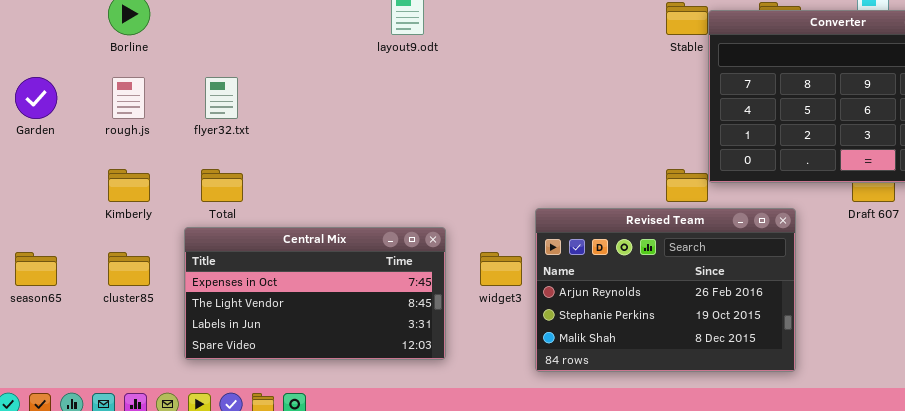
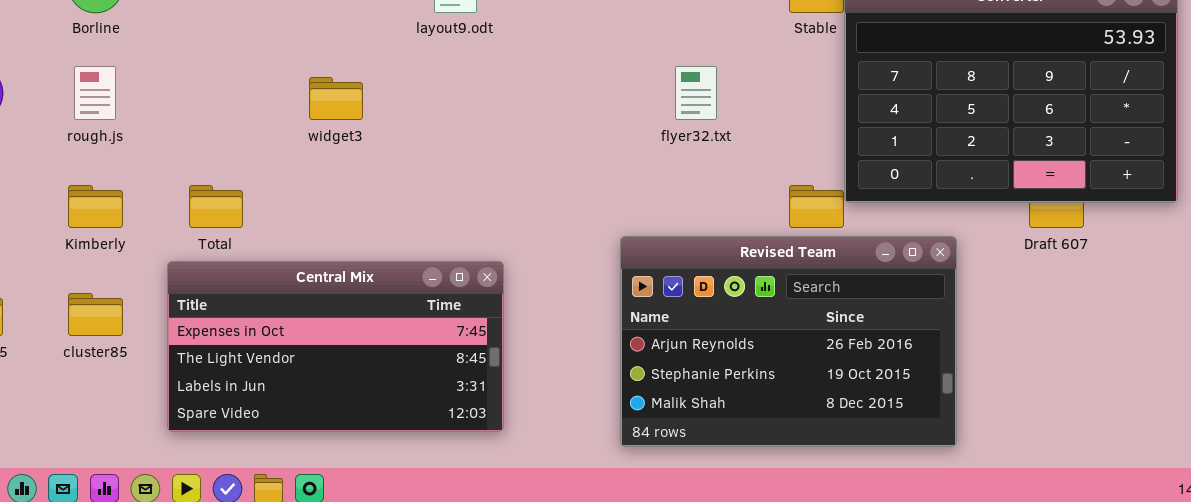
flyer32.txt: [205,77,238,119] -> [675,66,717,120], moved
widget3: [480,252,522,286] -> [309,77,363,120], moved

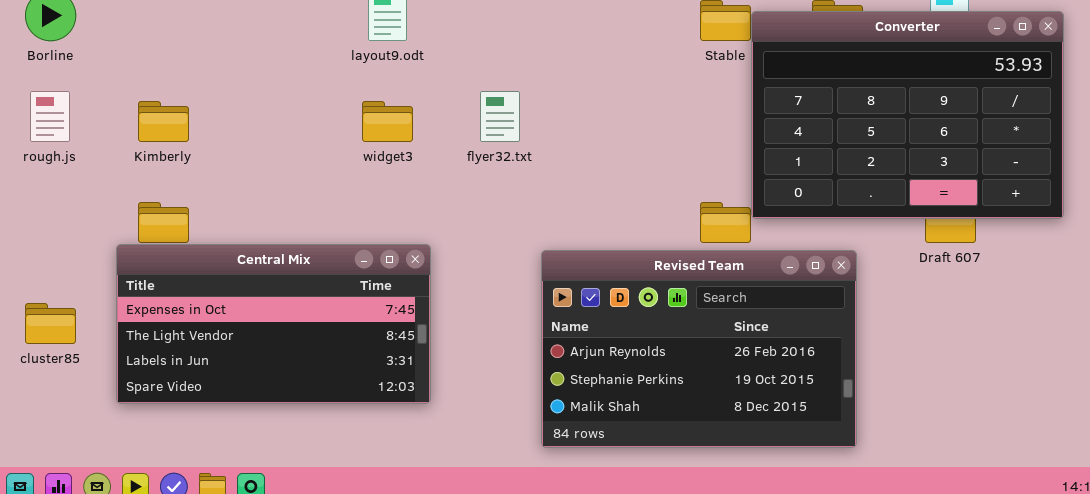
flyer32.txt: [675,66,717,120] -> [480,91,520,142], moved
widget3: [309,77,363,120] -> [362,101,413,142], moved
Kimberly: [68,185,123,228] -> [138,101,189,142], moved
Central Mix: [167,261,504,432] -> [116,244,431,404], moved

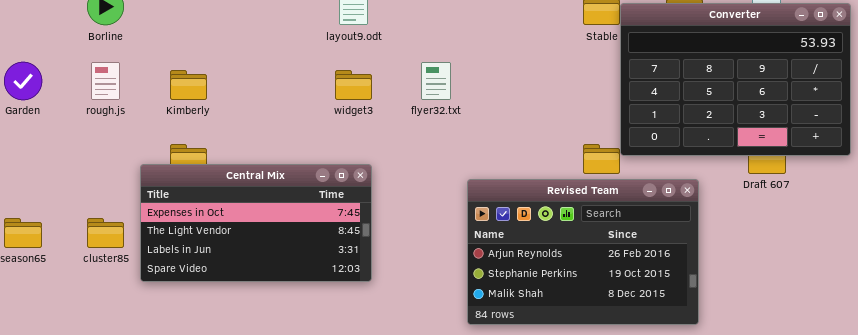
Central Mix: [116,244,431,404] -> [140,164,372,282], moved

